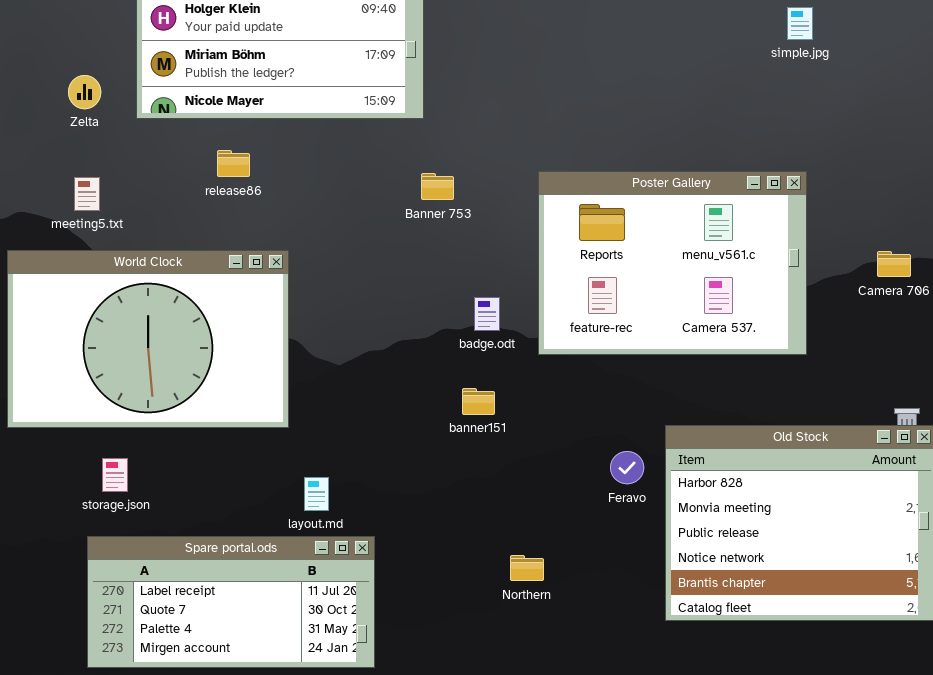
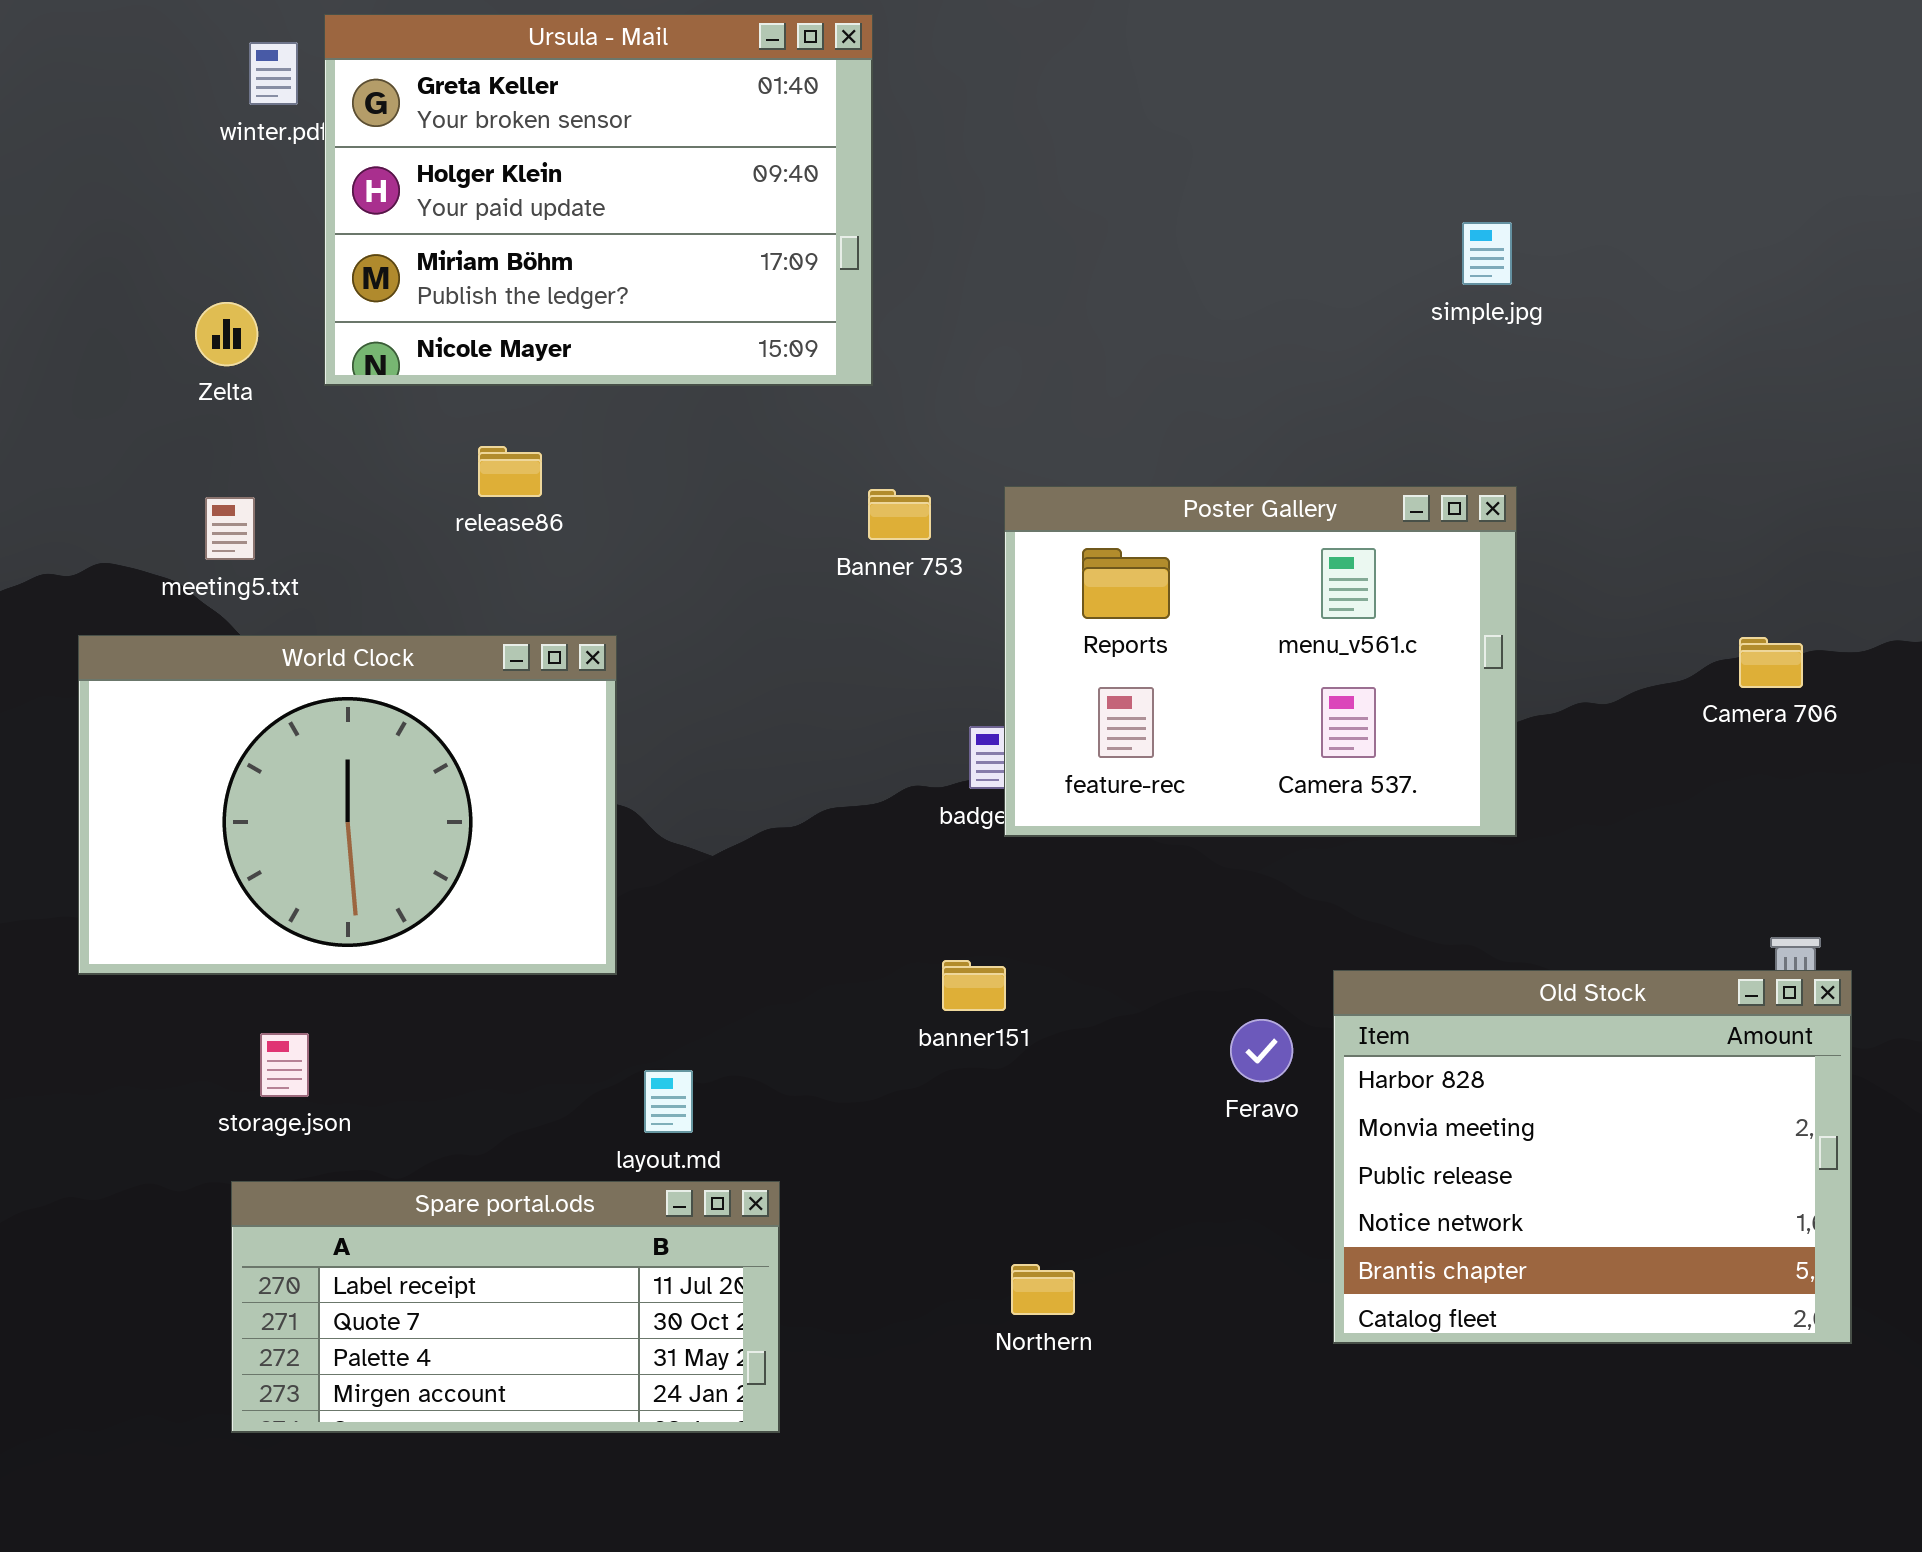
simple.jpg: [787,7,813,40] -> [1462,222,1512,285], moved
Poster Gallery: [538,171,807,355] -> [1004,486,1517,837], moved
banner151: [462,388,495,415] -> [942,960,1006,1011], moved
Northern: [510,555,544,581] -> [1011,1264,1075,1315], moved

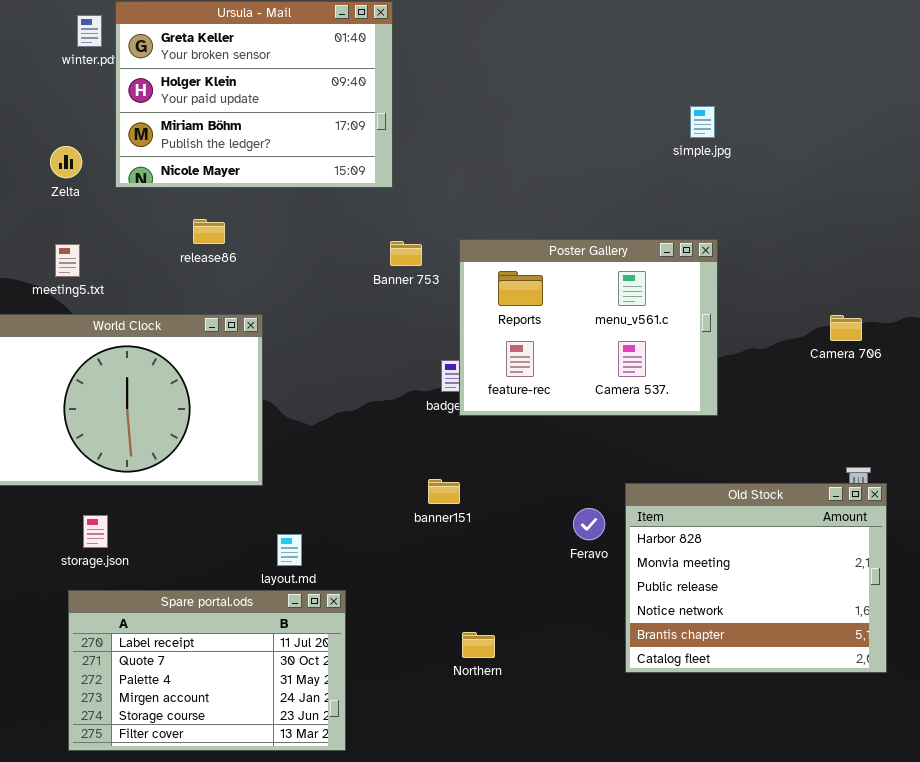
Spare portal.ods: [231,1181,780,1433] -> [68,590,346,751], resized

